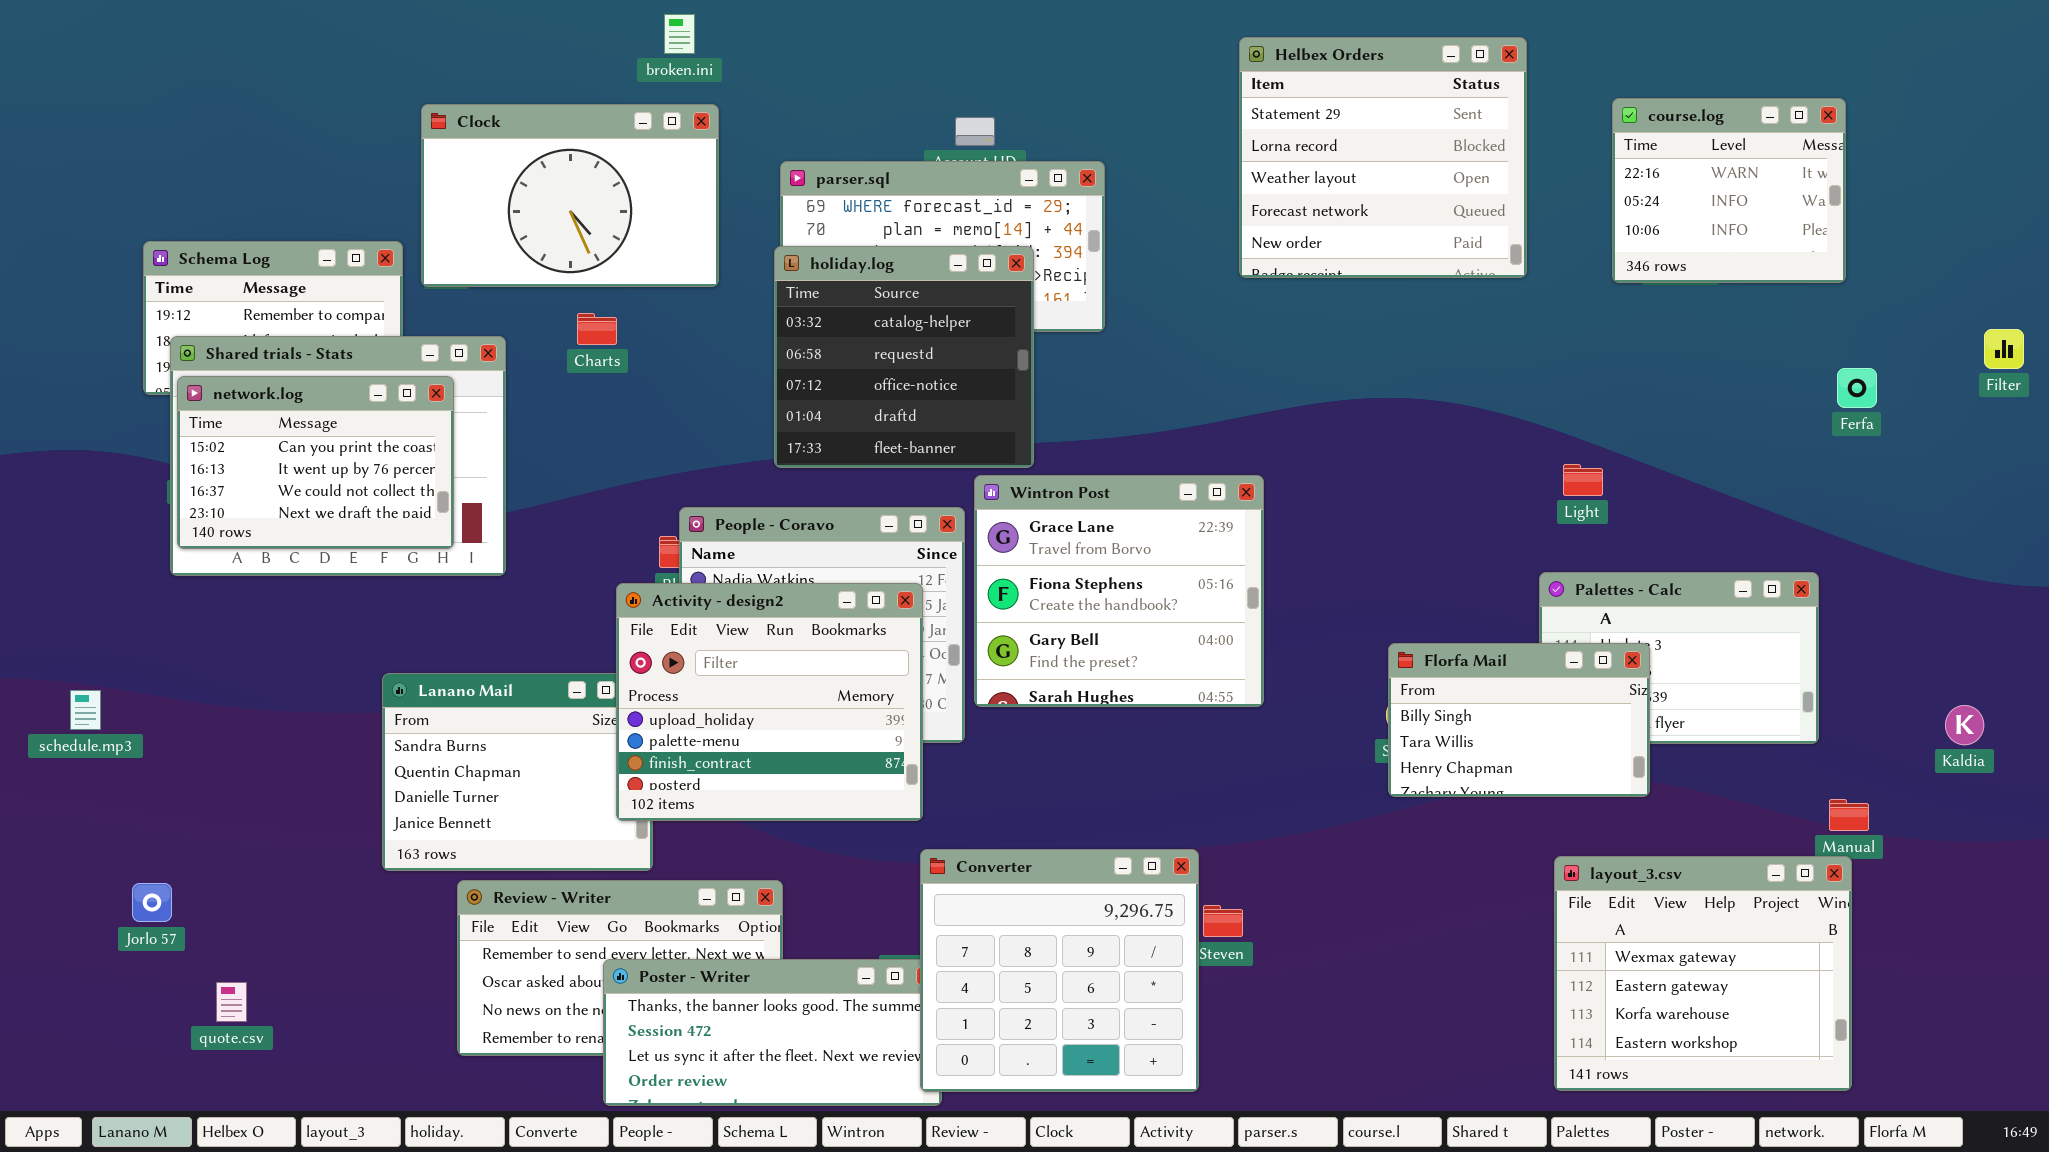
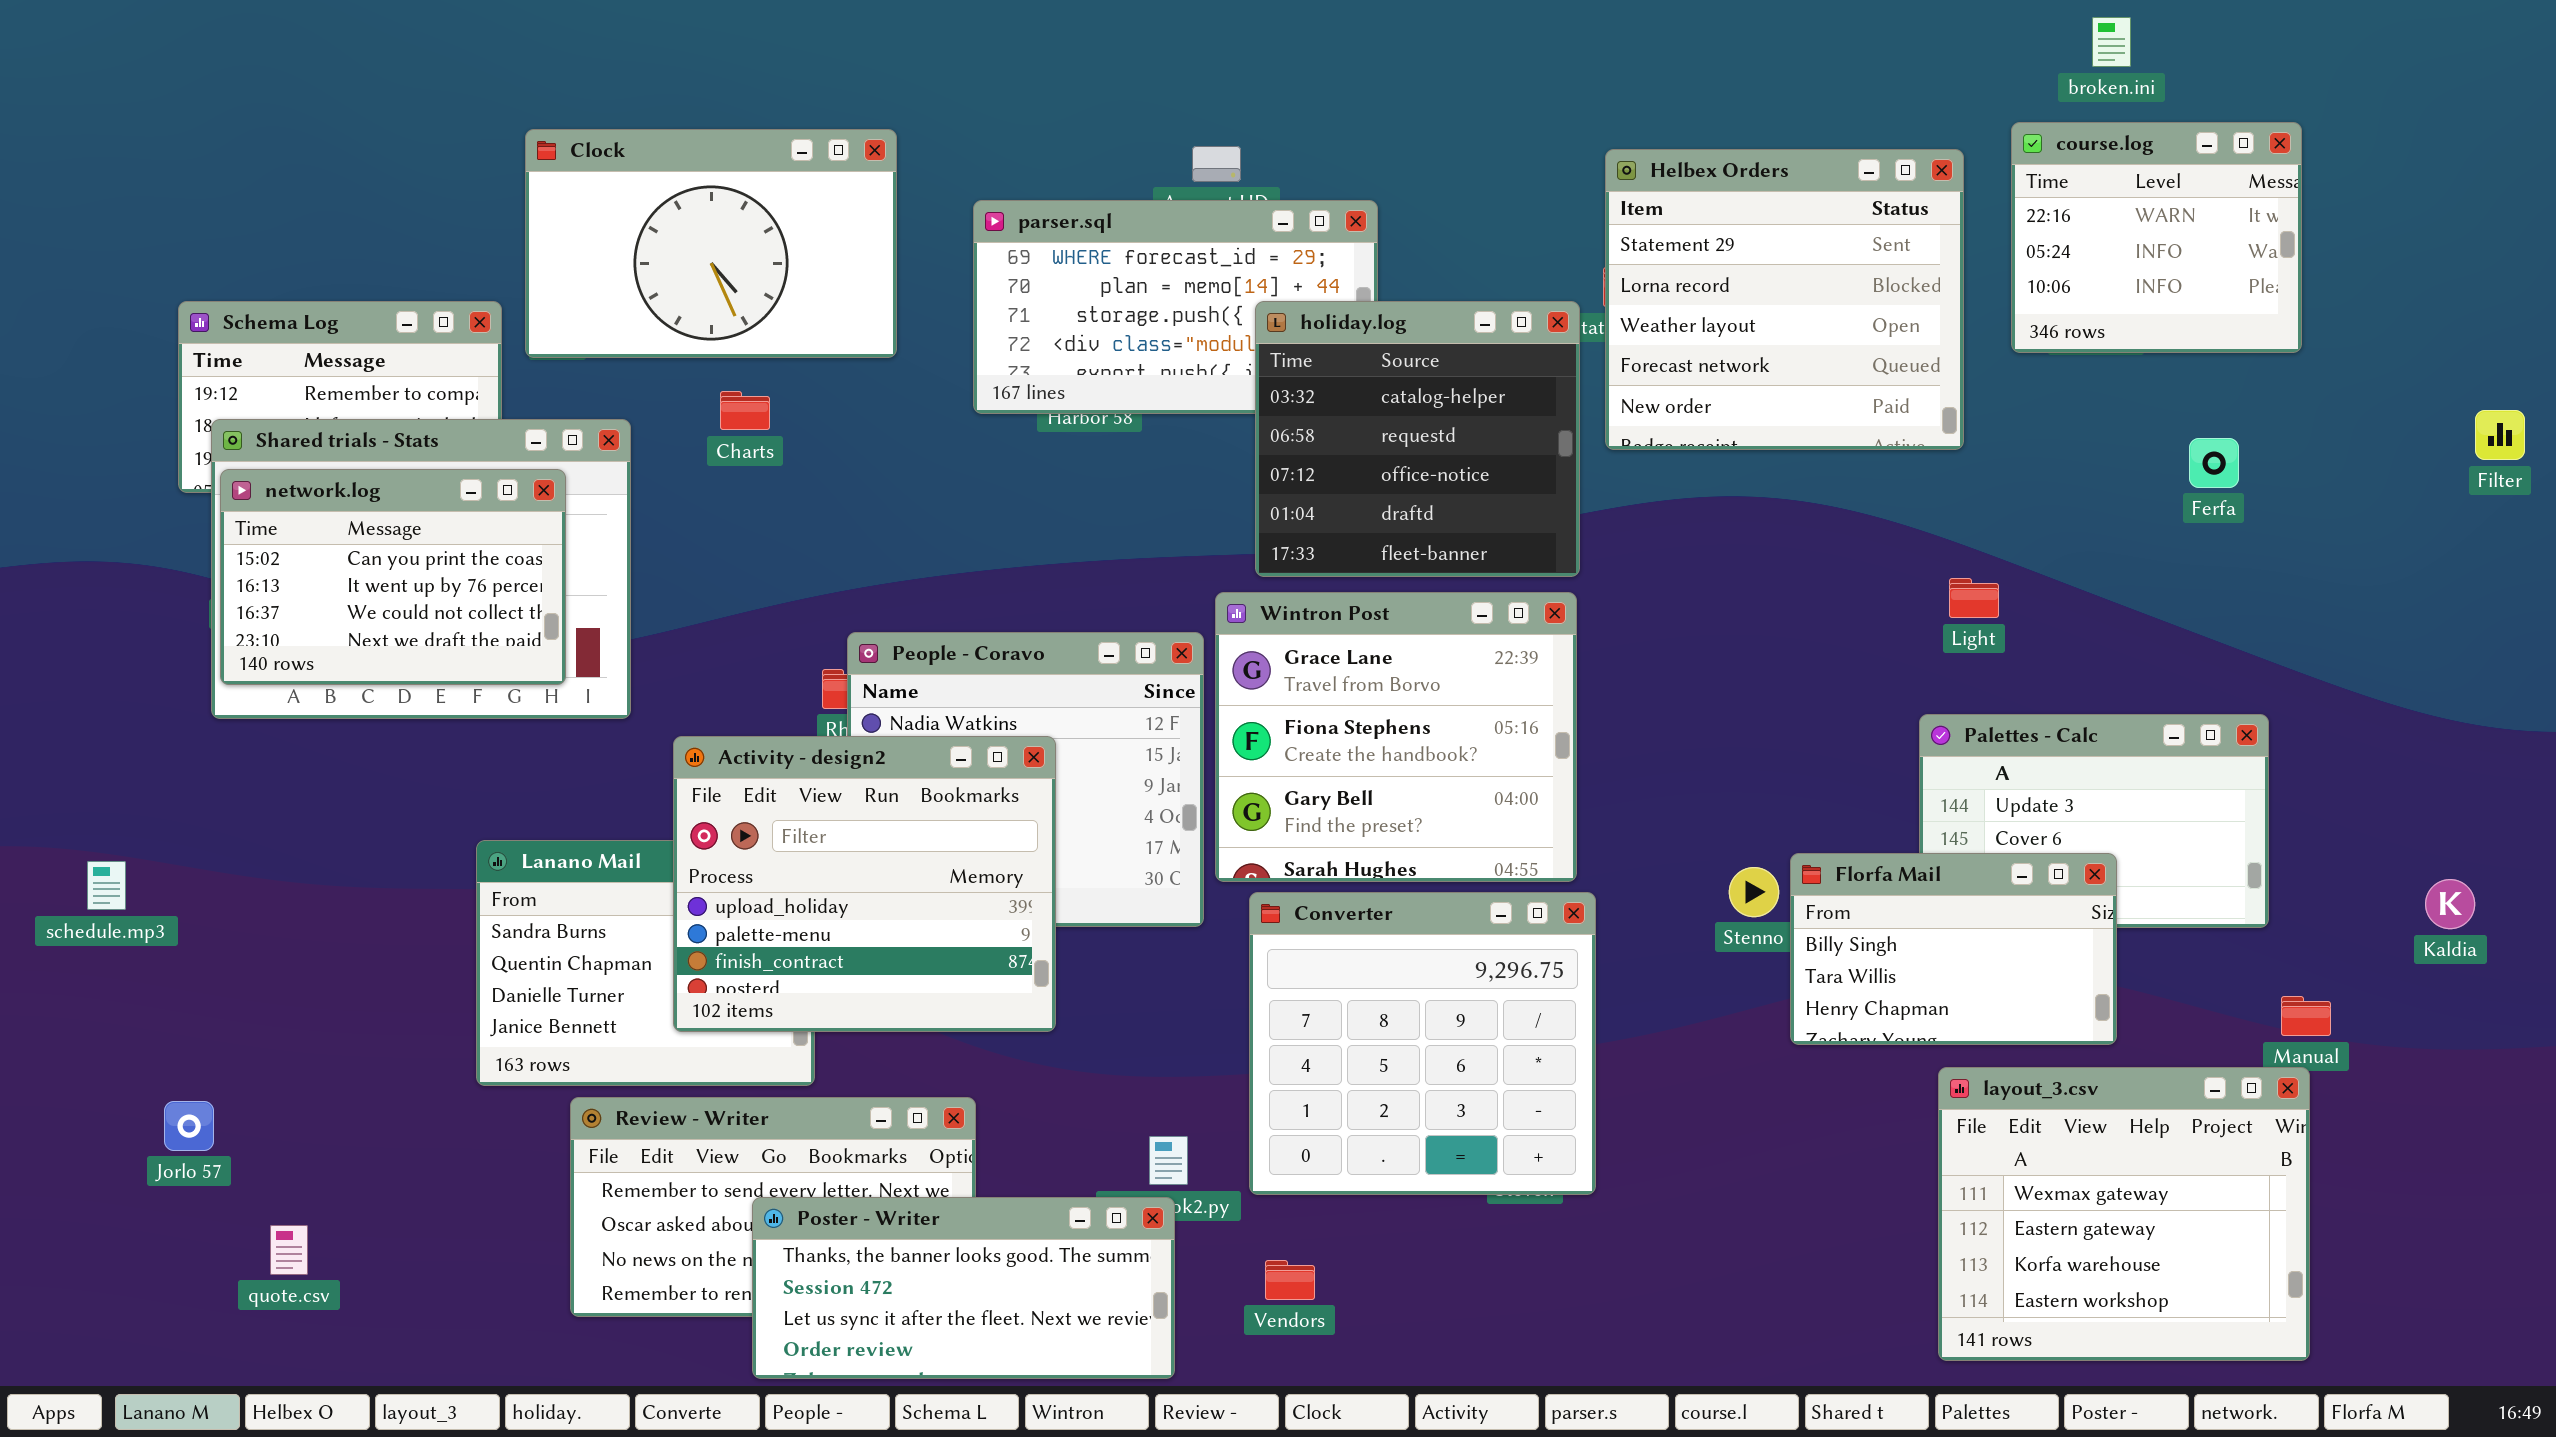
broken.ini: [664,14,695,54] -> [2092,17,2131,67], moved
Helbex Orders: [1239,37,1527,278] -> [1605,149,1964,450], moved
holiday.log: [774,246,1034,468] -> [1255,301,1580,577], moved
Ferfa: [1837,368,1877,408] -> [2189,438,2239,488], moved
Activity - design2: [616,583,923,821] -> [673,736,1056,1032], moved
Florfa Mail: [1388,643,1650,797] -> [1790,853,2117,1045], moved
Converter: [920,849,1199,1092] -> [1249,892,1596,1195], moved

